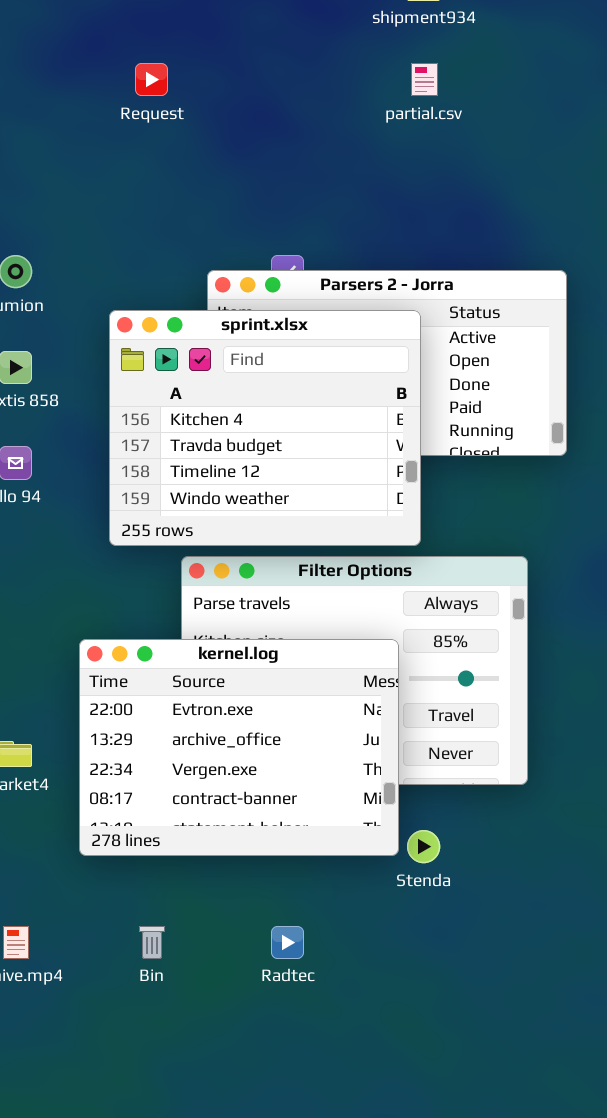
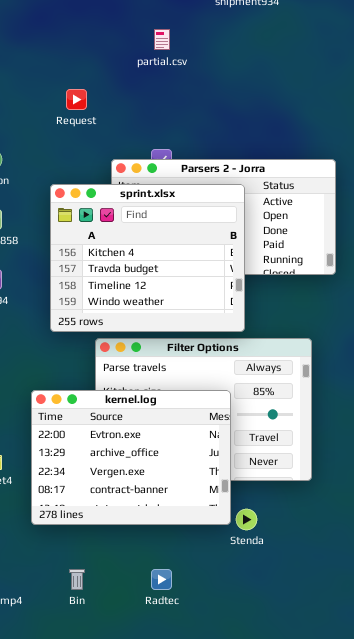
Request: [135,63,168,96] -> [66,89,87,110], moved
partial.csv: [411,63,438,96] -> [154,29,170,50], moved

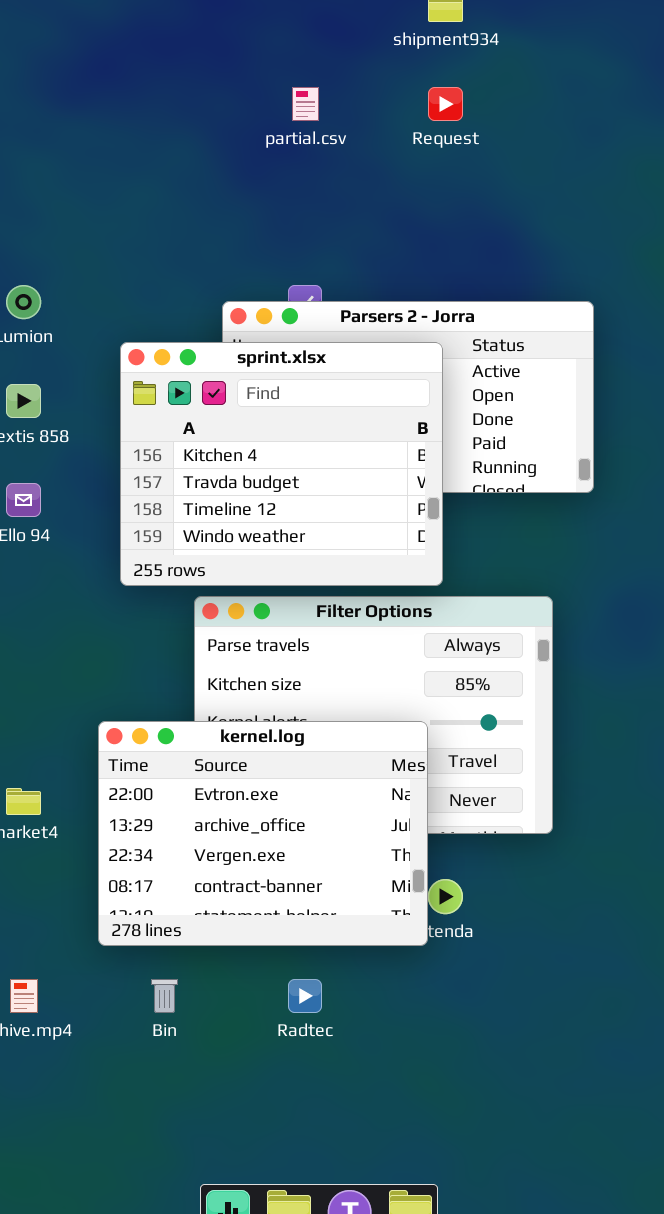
Request: [66,89,87,110] -> [428,87,463,121], moved
kernel.log: [31,390,231,525] -> [98,721,428,946], moved

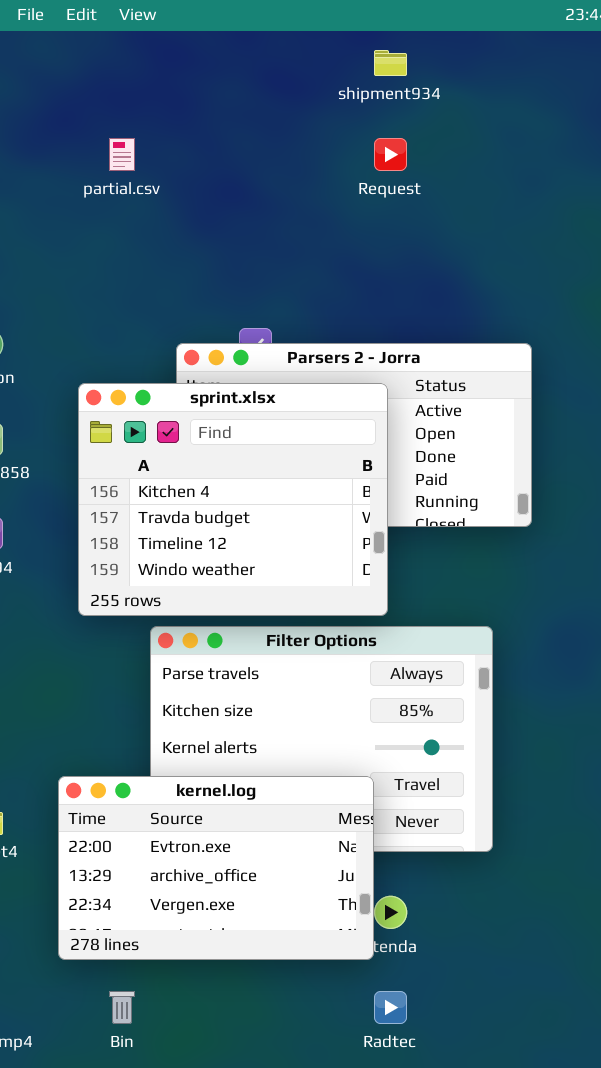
partial.csv: [292,87,319,121] -> [109,138,135,171], moved
kernel.log: [98,721,428,946] -> [58,776,374,960], resized
Radtec: [288,979,322,1013] -> [374,991,407,1024], moved

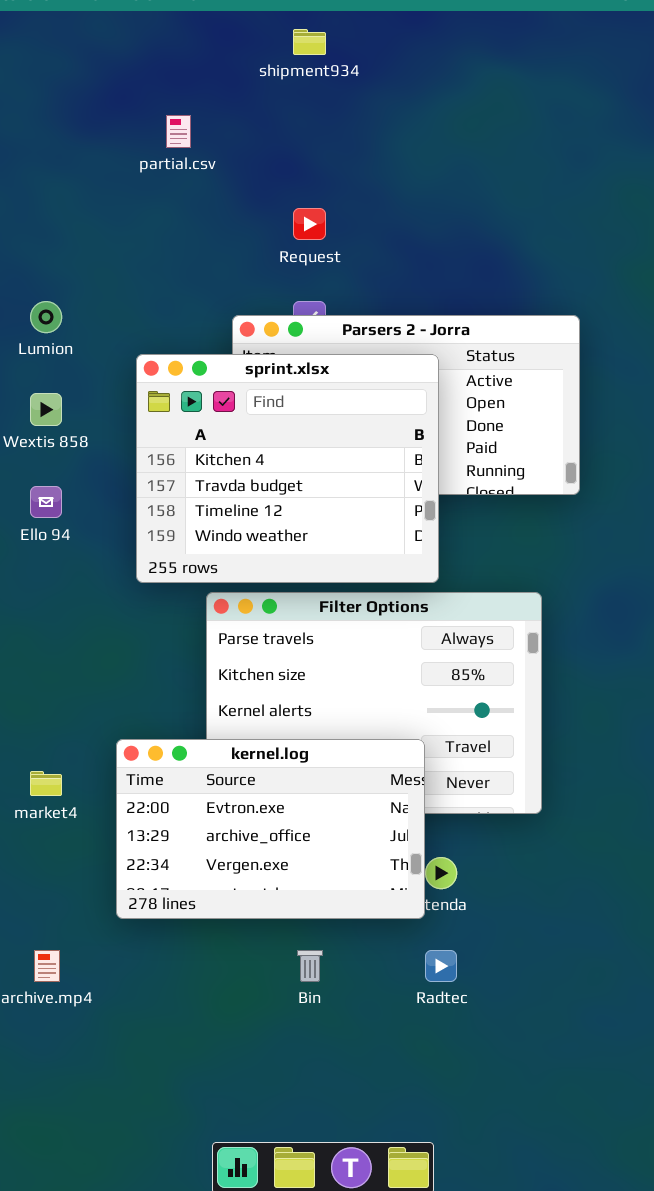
shipment934: [374,50,407,76] -> [293,29,326,55], moved
Request: [374,138,407,171] -> [293,208,326,240], moved
Bin: [109,991,135,1024] -> [297,950,323,982], moved

